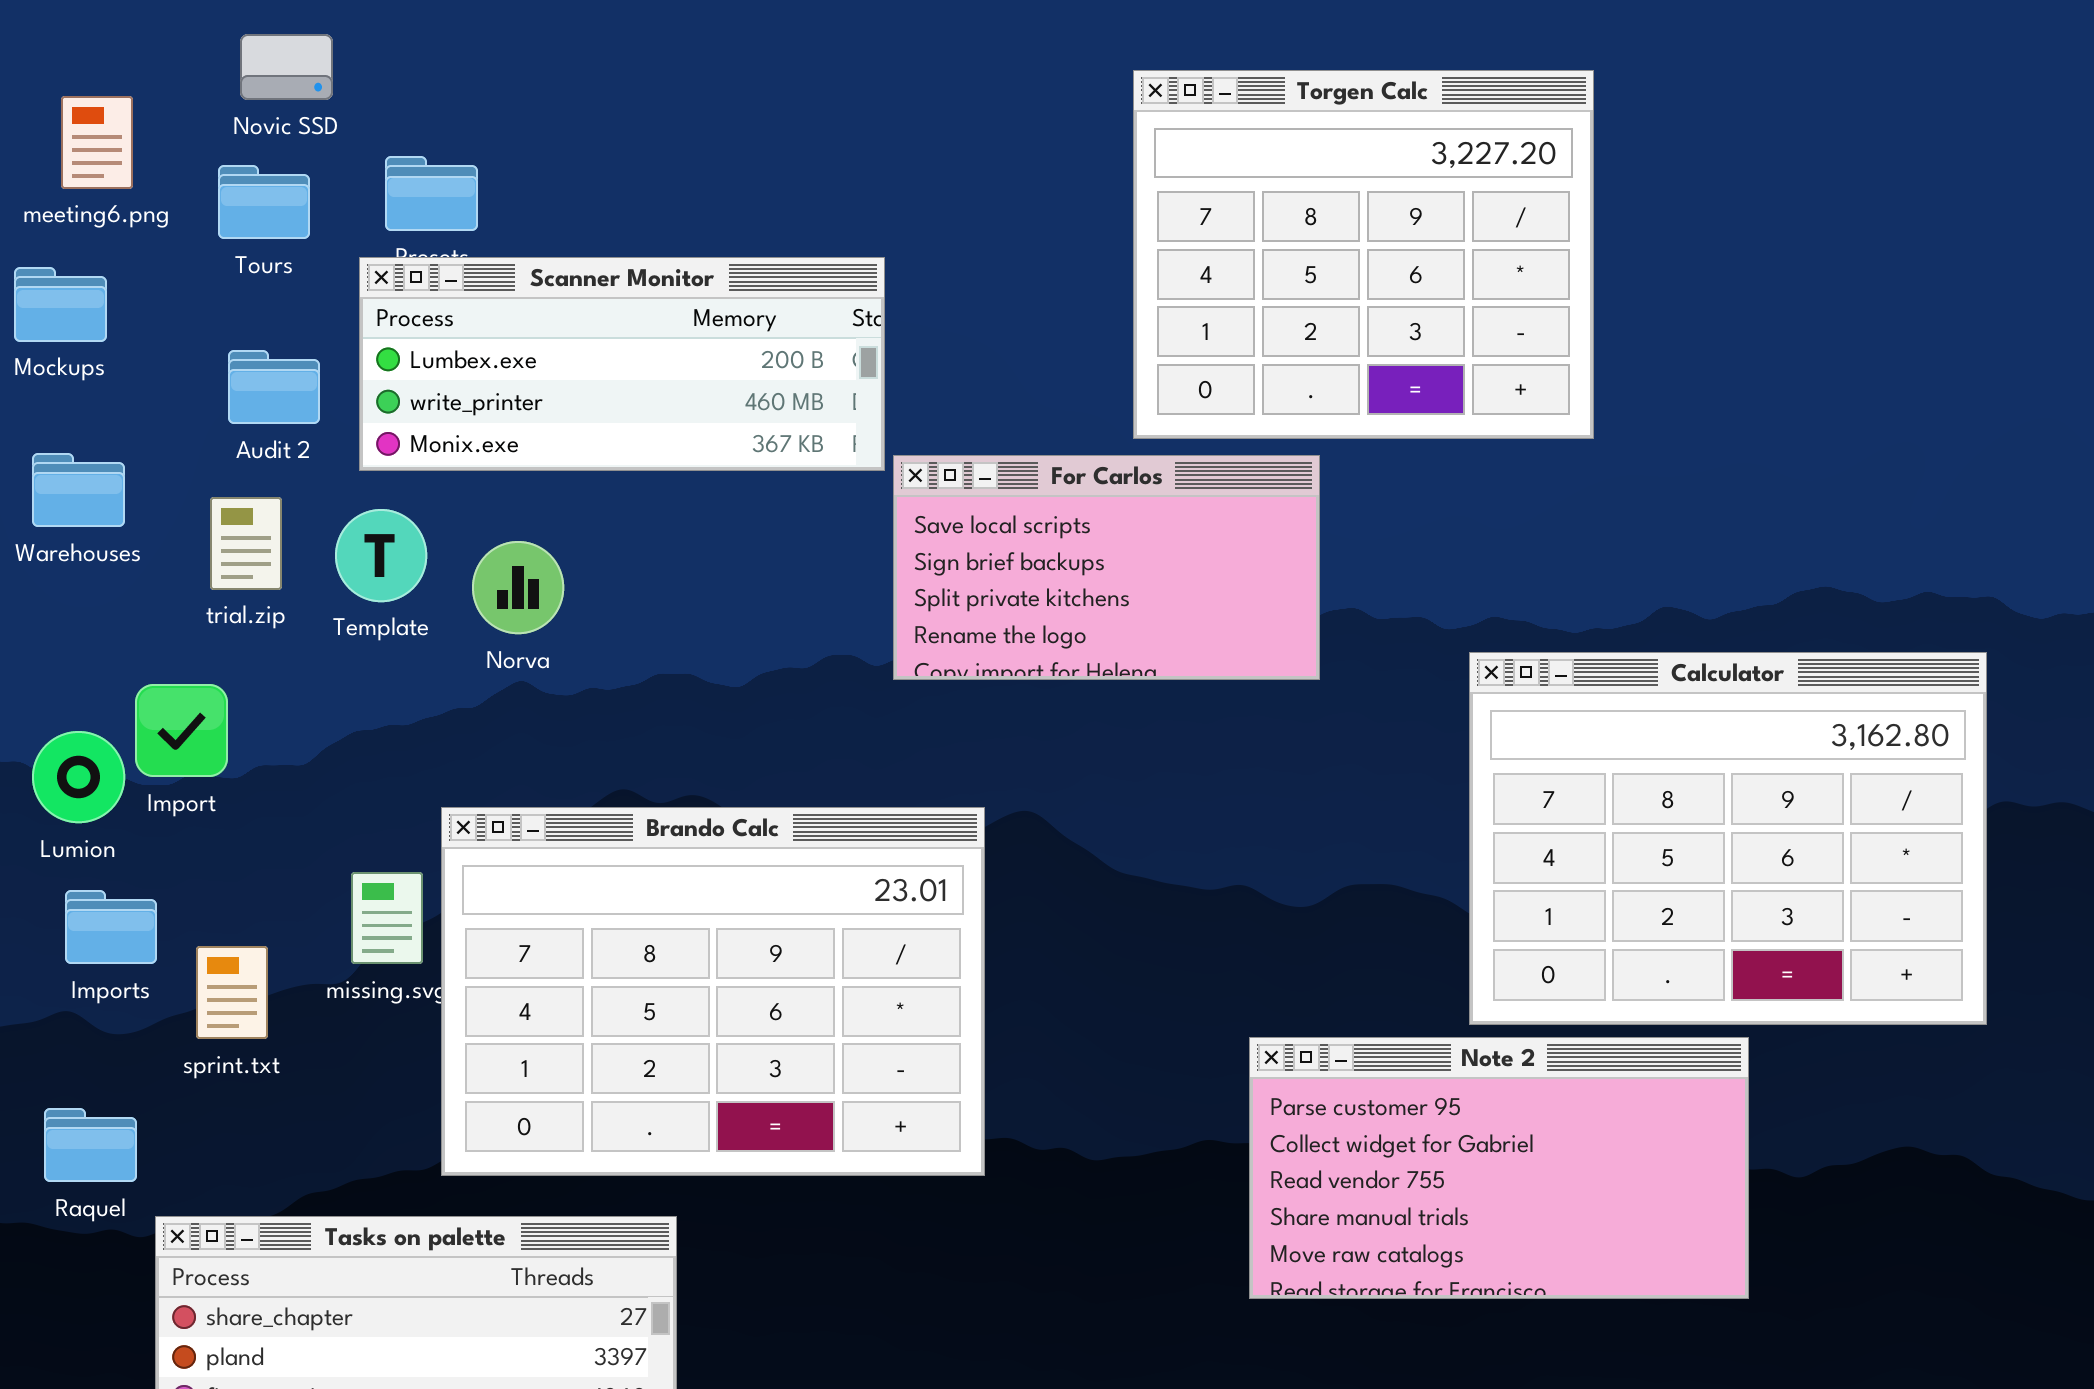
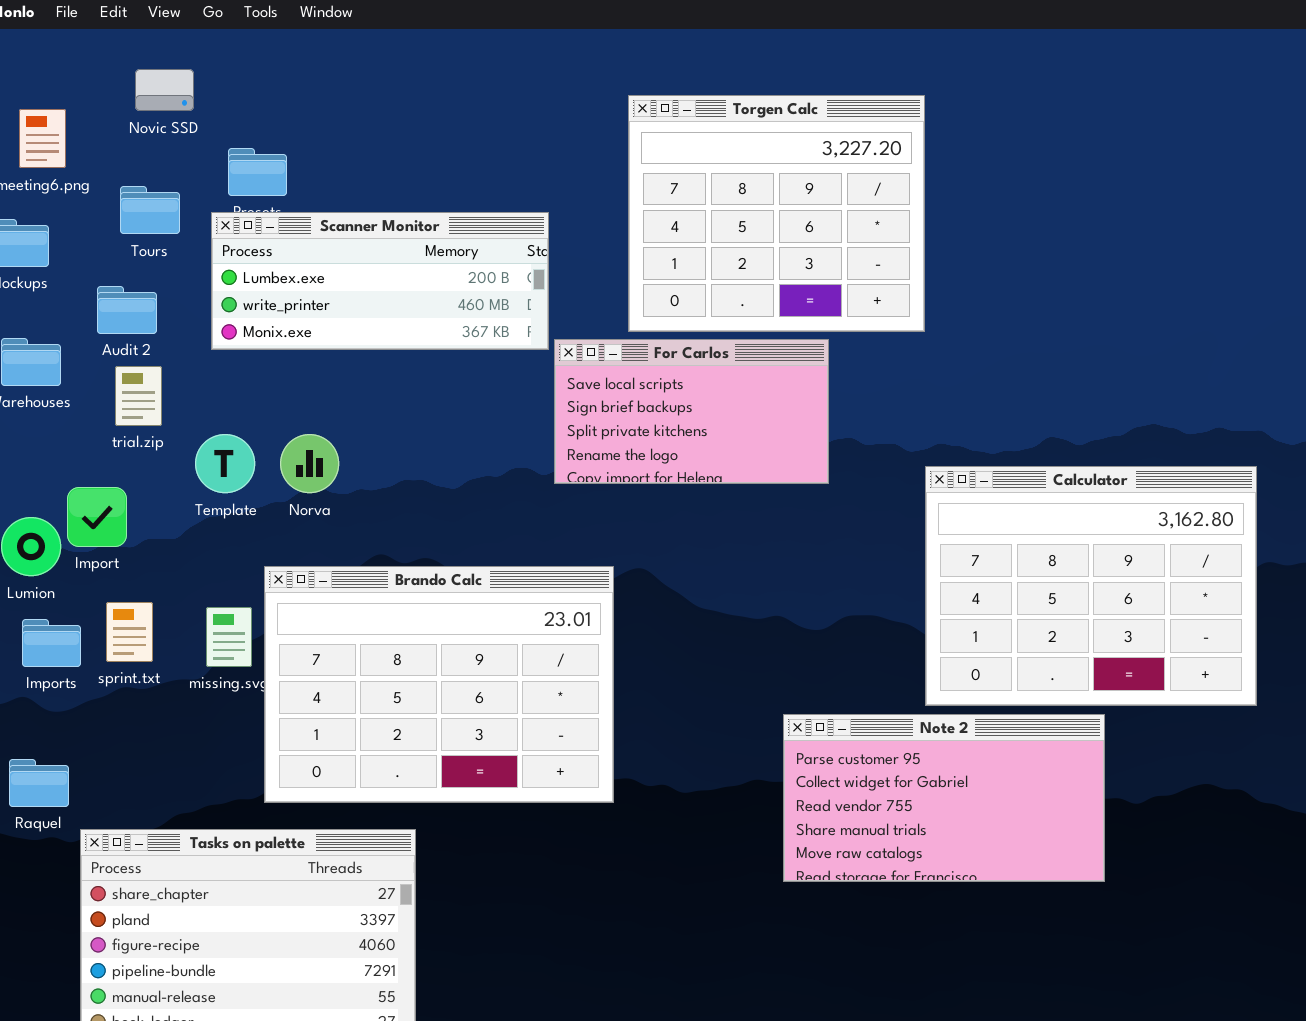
Torgen Calc: [1133,70,1594,439] -> [628,95,925,332], moved
Tours: [218,165,310,239] -> [120,186,180,234], moved
Audit 2: [228,350,320,424] -> [97,286,157,334], moved
Template: [335,509,427,602] -> [195,434,255,493], moved
Norva: [472,541,564,634] -> [280,434,339,493], moved
sprint.txt: [196,946,268,1039] -> [106,602,153,662], moved

